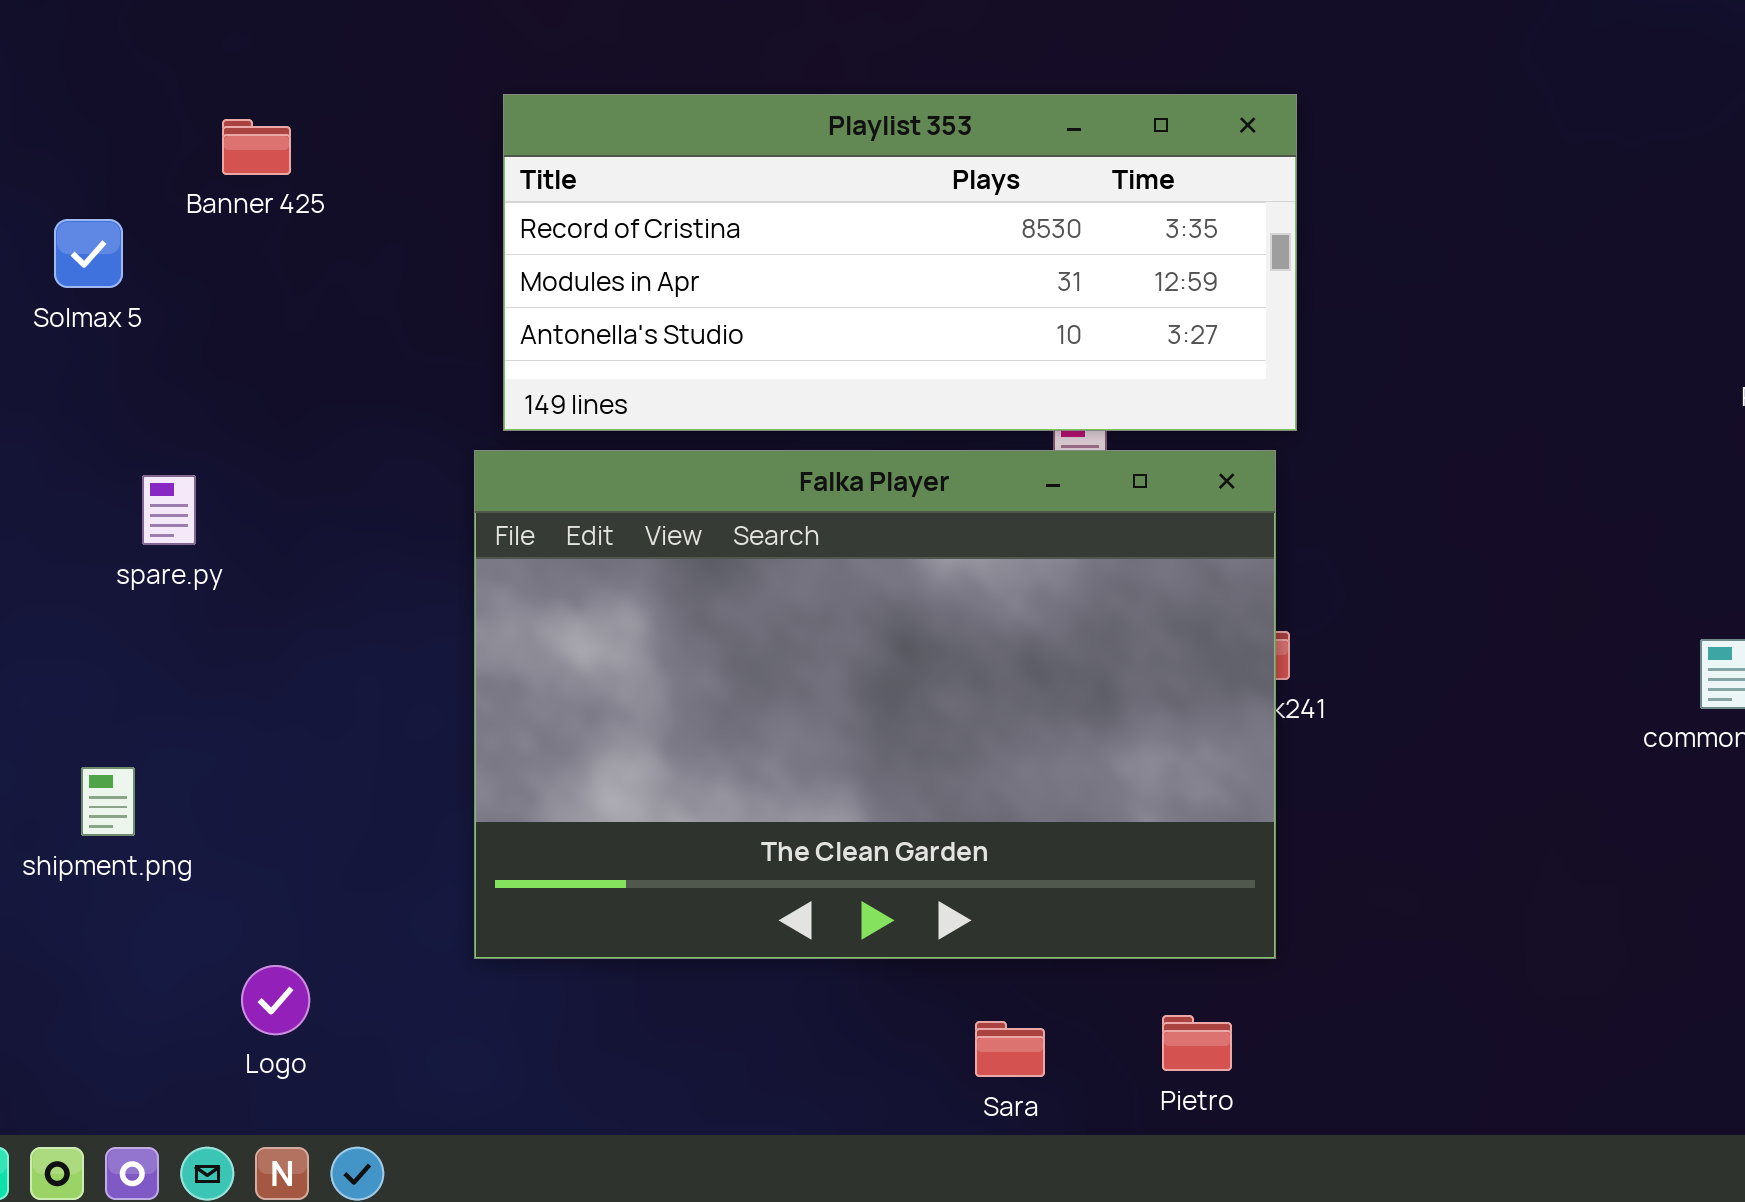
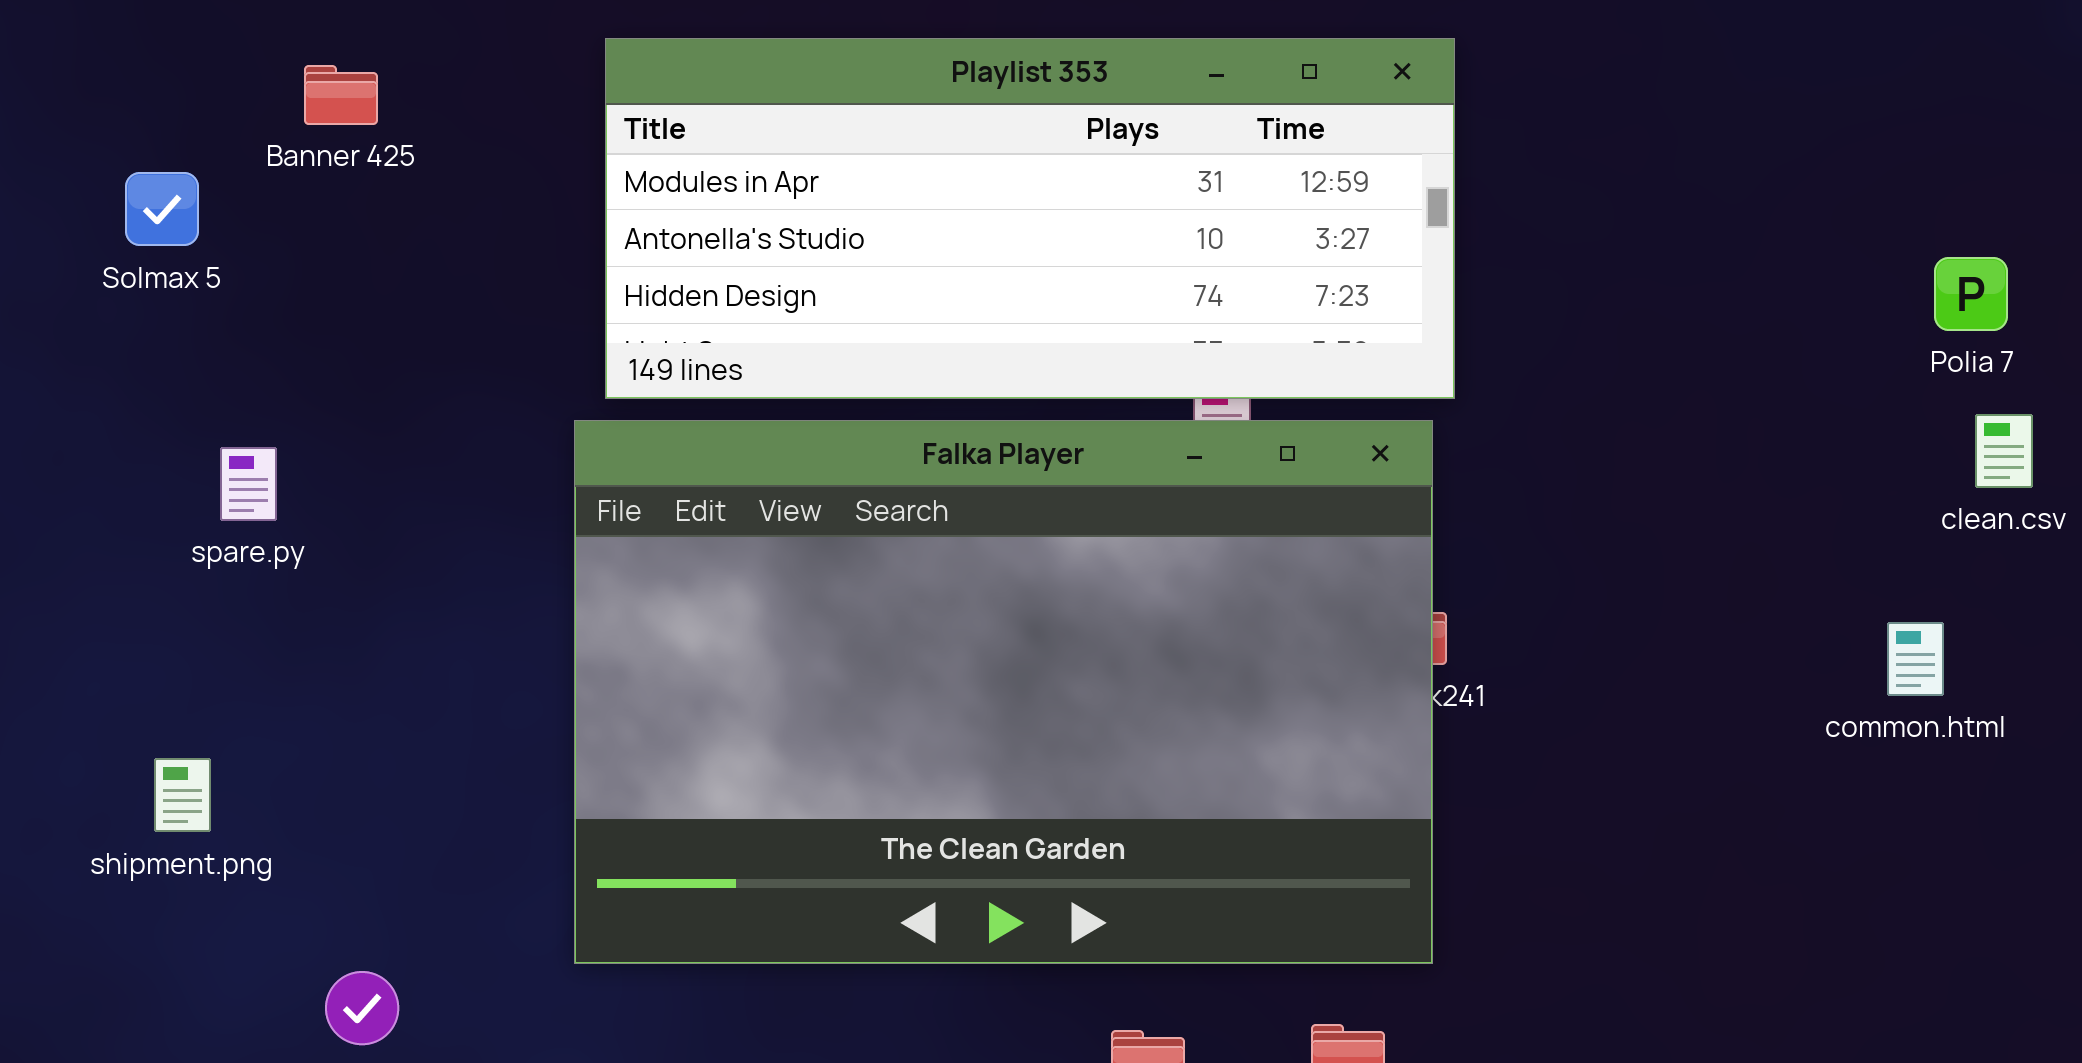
Playlist 353: [503,94,1297,431] -> [605,38,1455,399], scrolled down 1 row

